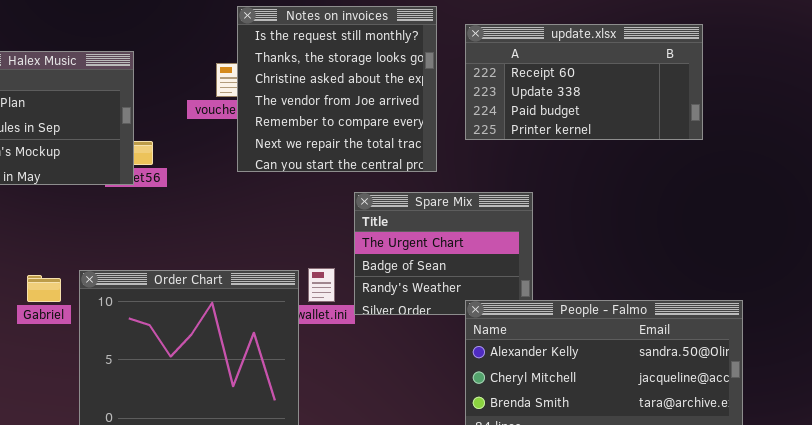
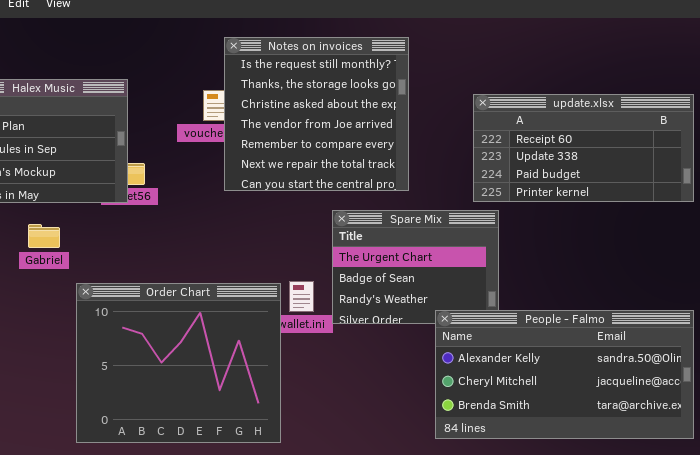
update.xlsx: [465,24,703,140] -> [473,94,694,202], moved
Gabriel: [27,275,61,302] -> [28,224,60,248], moved

